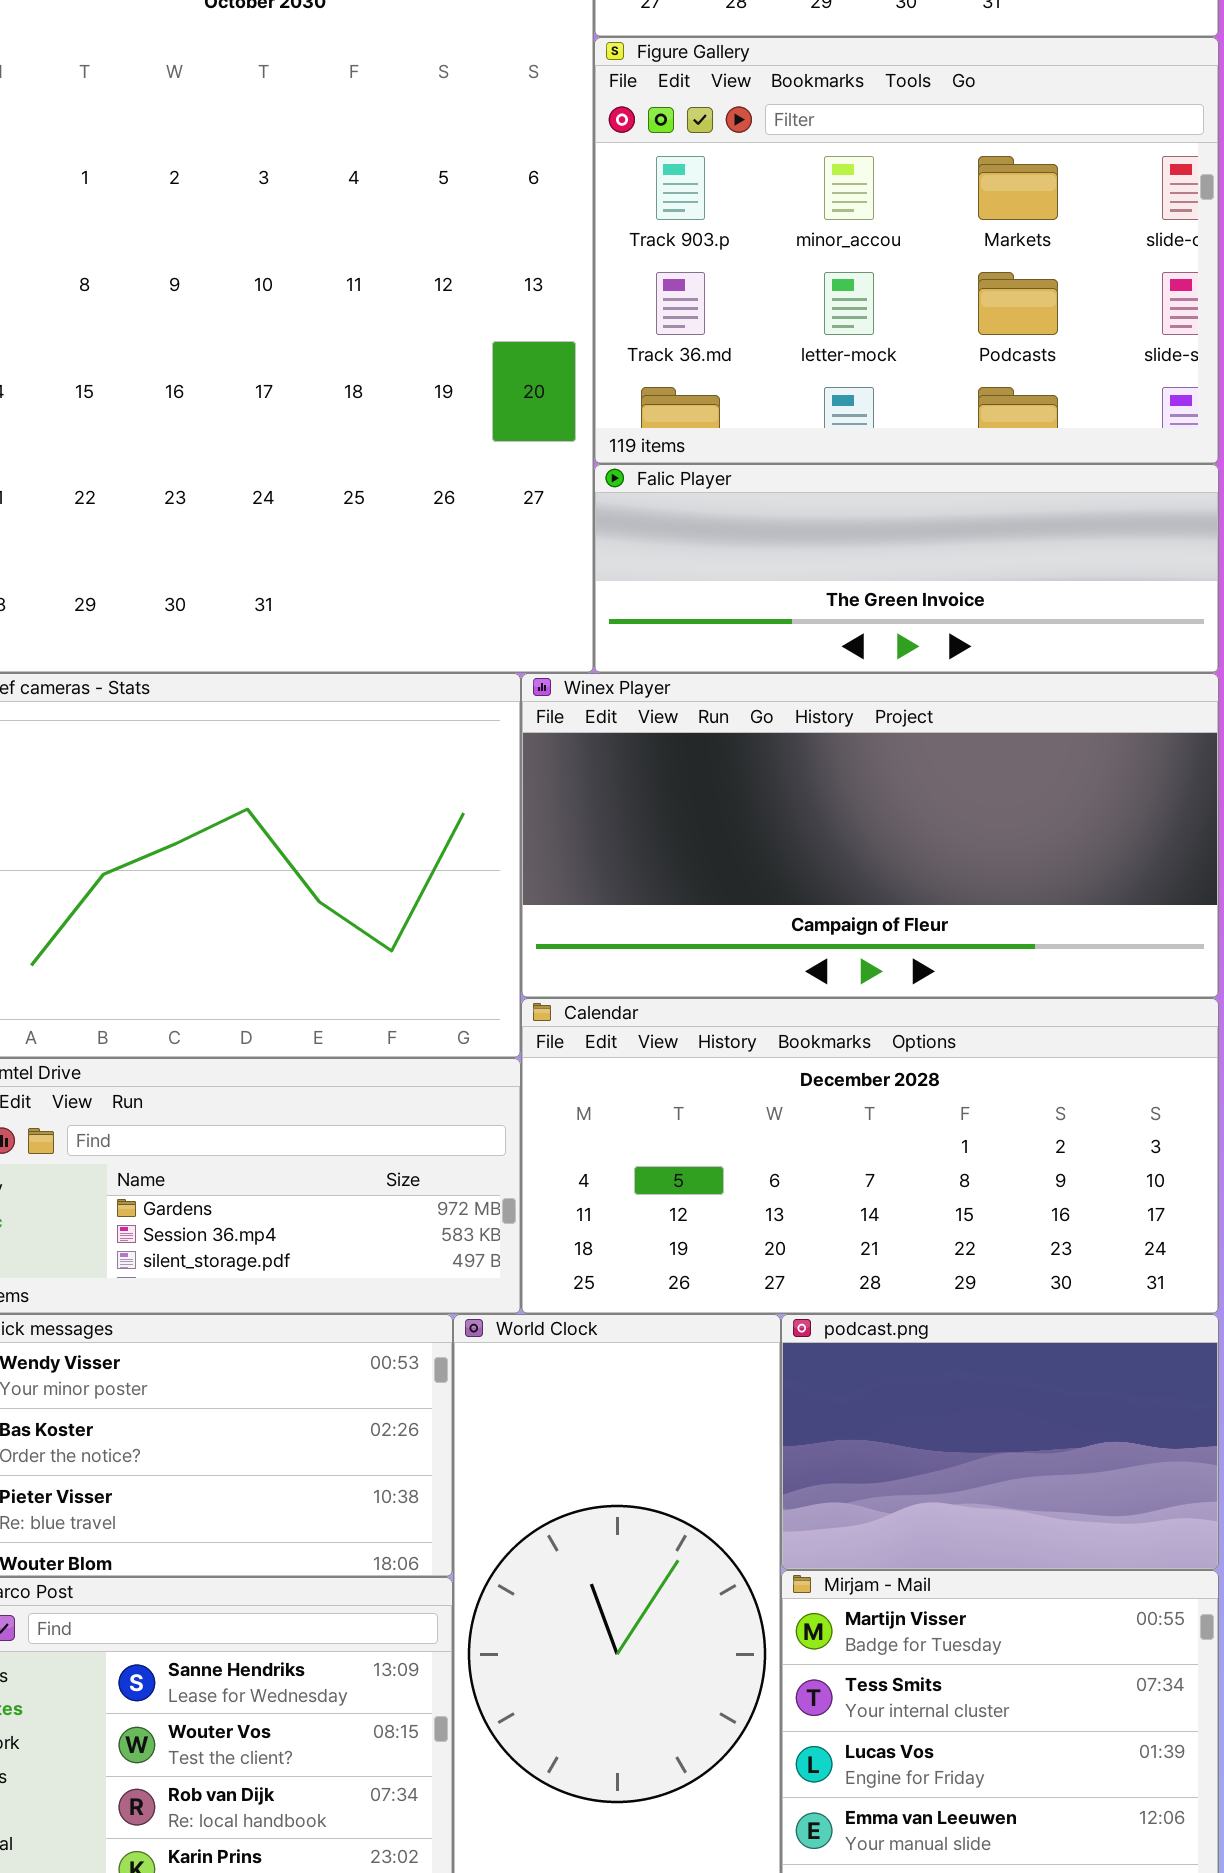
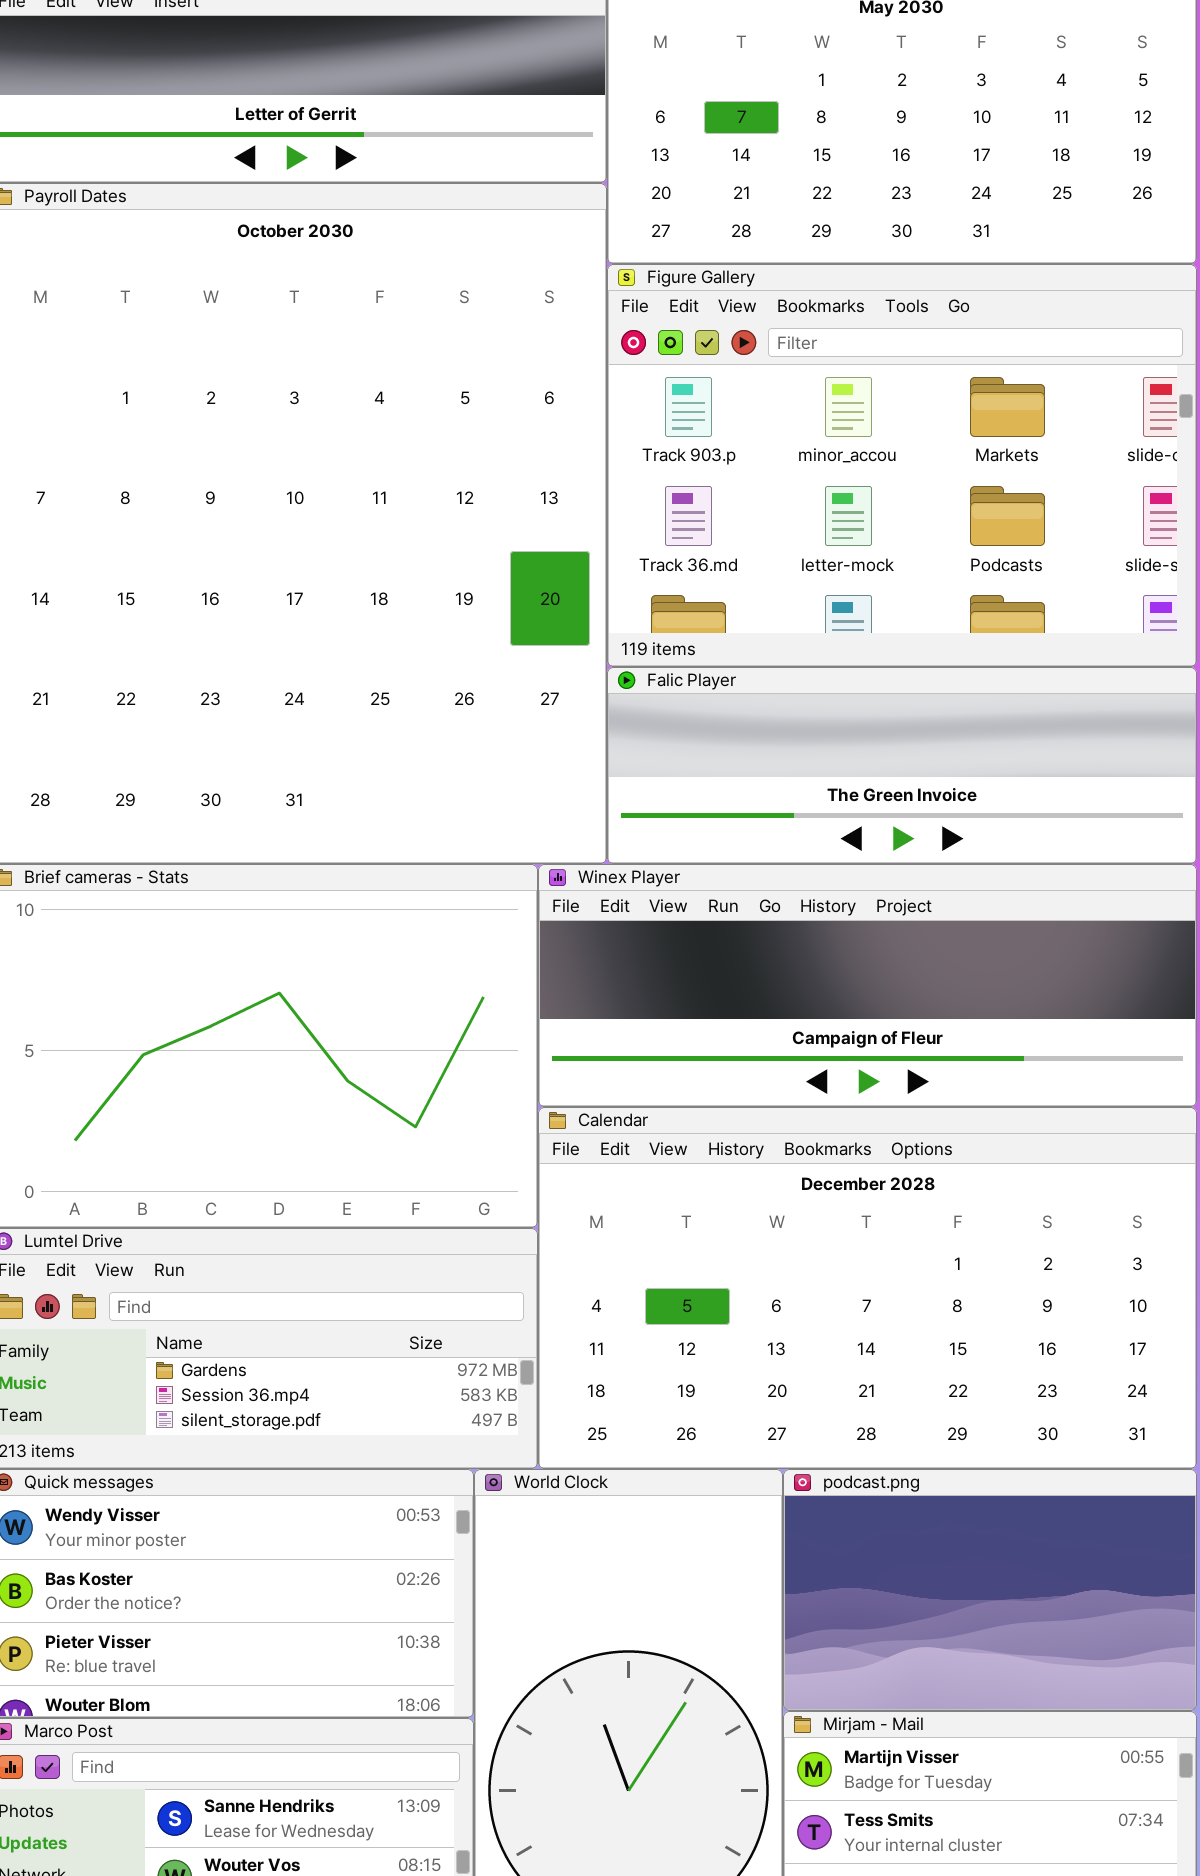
Winex Player: [521,673,1219,998] -> [538,864,1197,1107], resized
Calendar: [521,998,1219,1314] -> [538,1107,1197,1469], resized

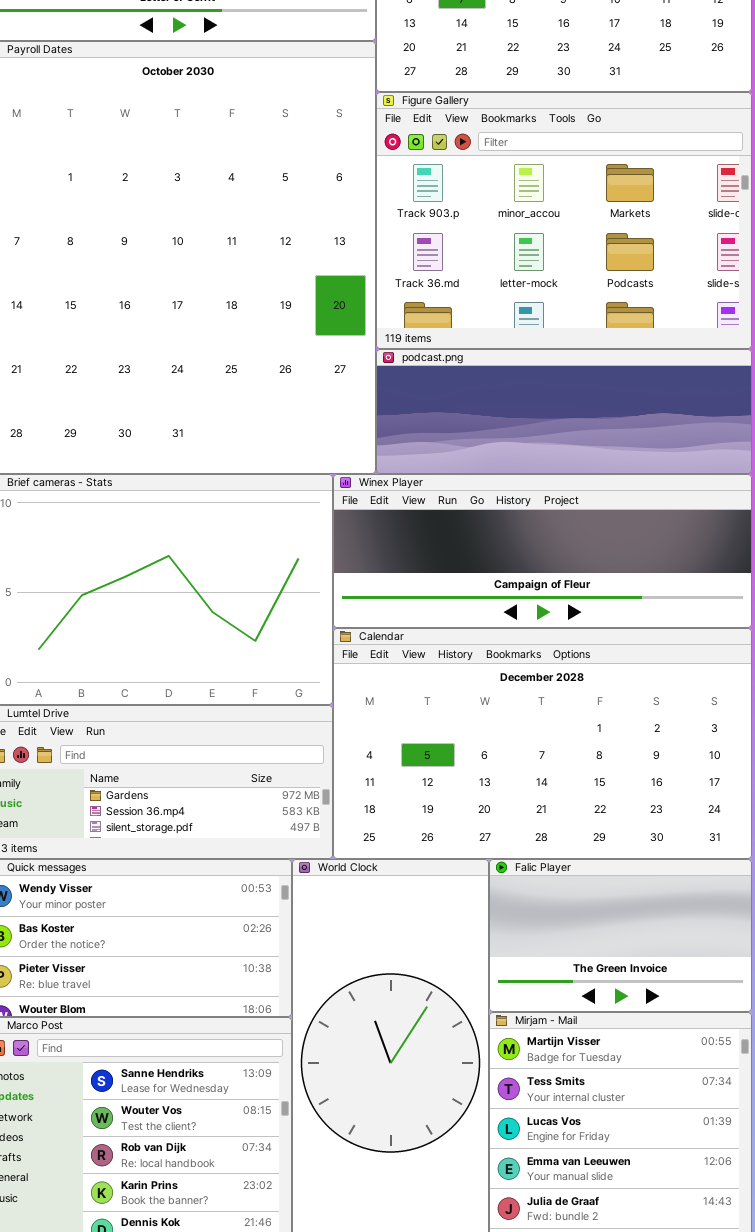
Falic Player: [607,667,1197,864] -> [489,859,752,1012], moved, resized
podcast.png: [783,1469,1197,1711] -> [376,349,752,474], moved, resized

